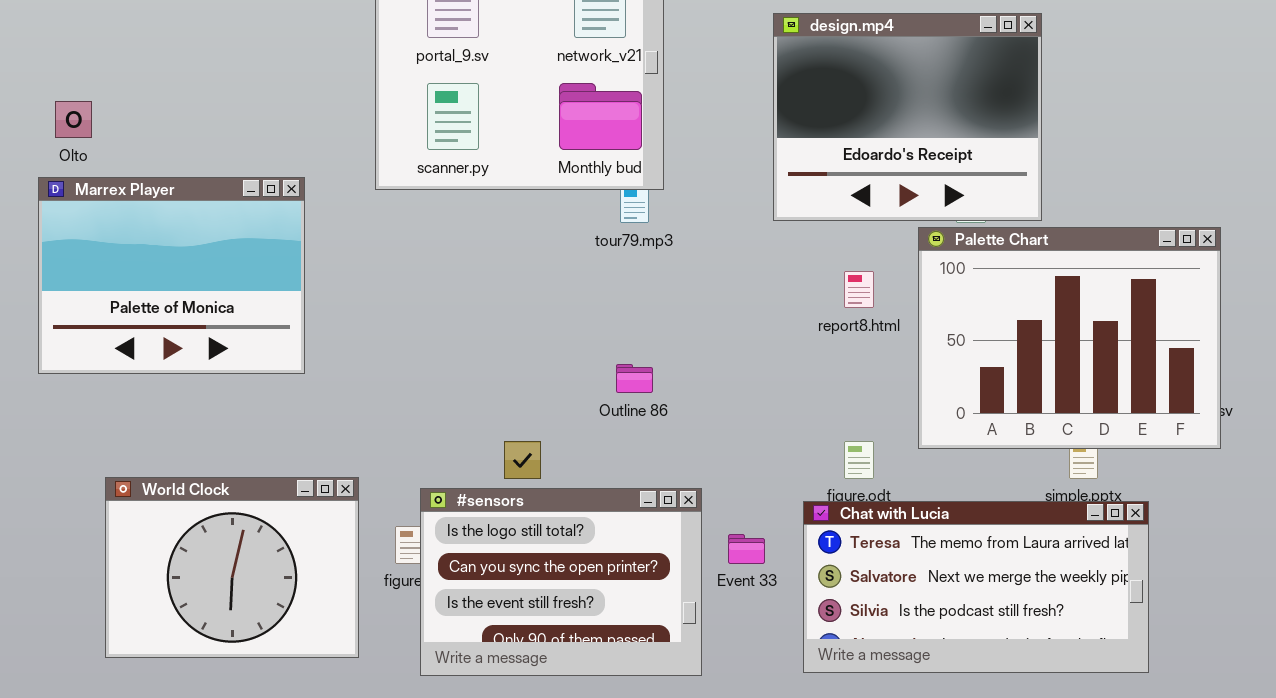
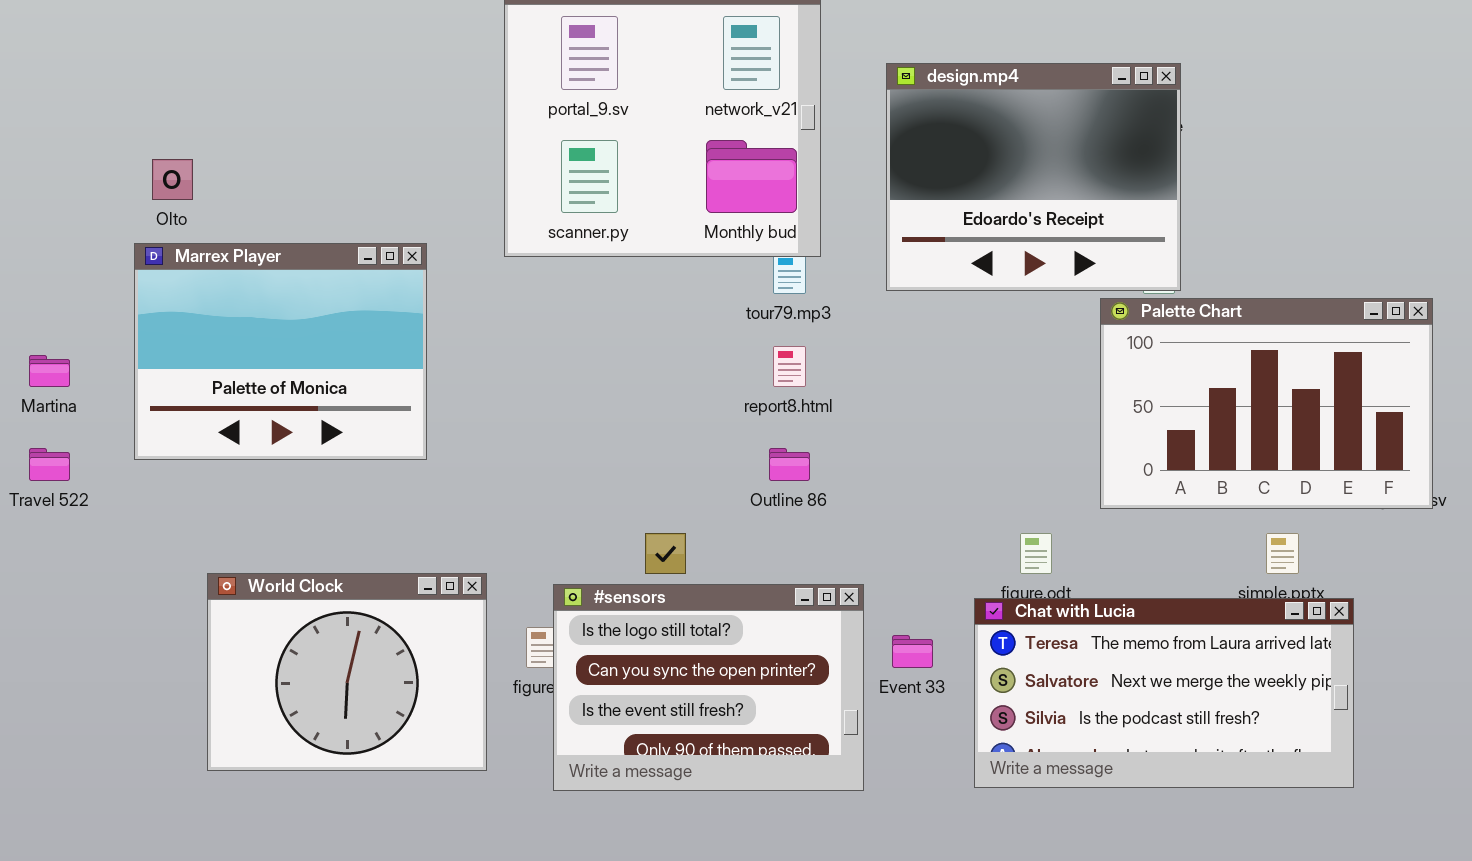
design.mp4: [773,13,1042,221] -> [886,63,1181,291], moved
Palette Chart: [918,227,1221,449] -> [1100,298,1433,509], resized
report8.html: [844,271,874,308] -> [773,346,806,387], moved

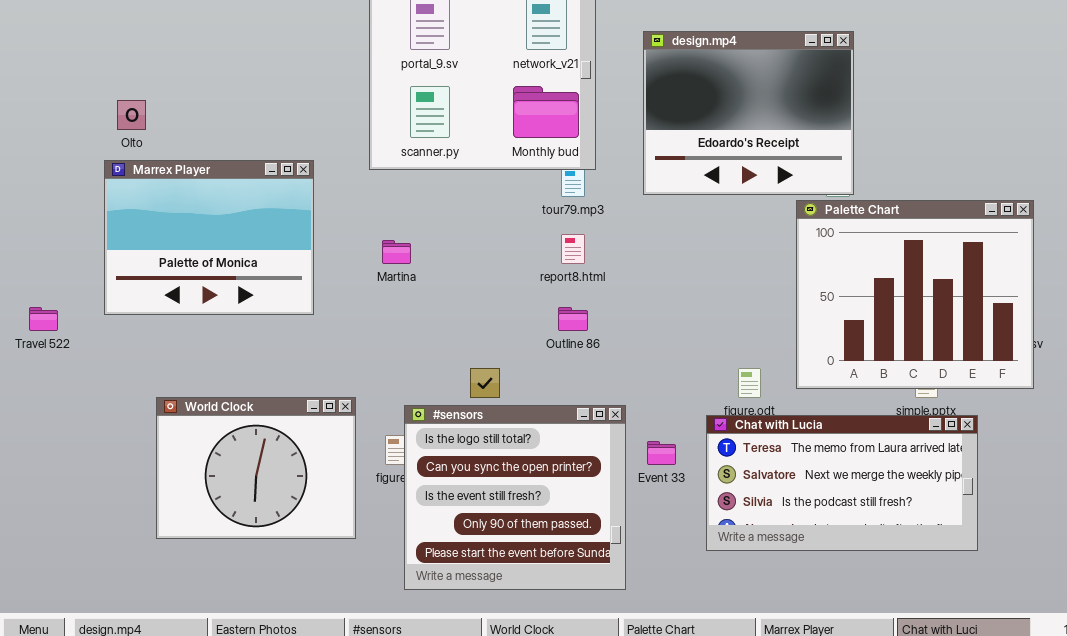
Palette Chart: [1100,298,1433,509] -> [796,200,1034,389], resized
Martina: [29,355,70,387] -> [382,240,411,264], moved
#sensors: [553,584,864,791] -> [404,405,626,590], resized

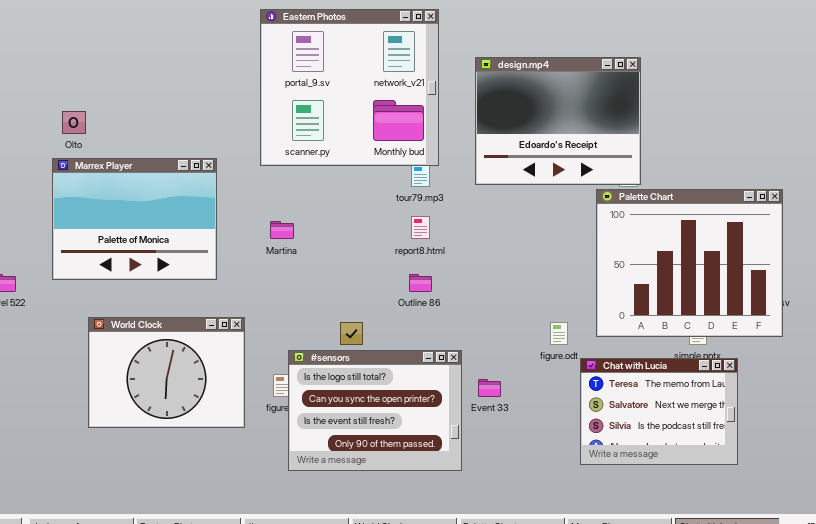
World Clock: [156,397,356,539] -> [88,317,245,428], moved
#sensors: [404,405,626,590] -> [288,350,462,471], resized
Chat with Lucia: [706,415,978,551] -> [580,358,738,465], resized

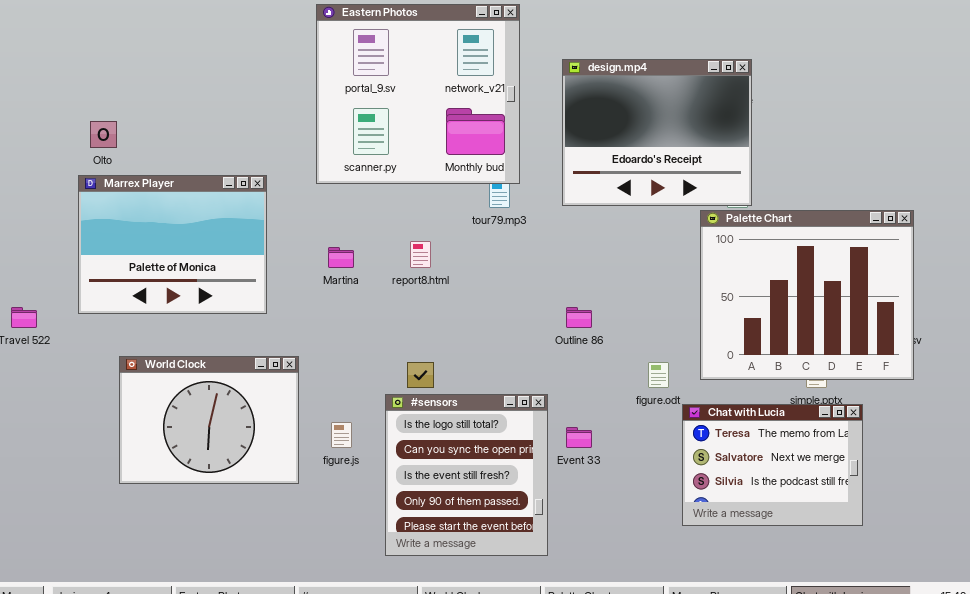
report8.html: [411,216,430,239] -> [410,241,431,268], moved
Outline 86: [409,274,432,292] -> [566,307,592,328], moved
#sensors: [288,350,462,471] -> [385,394,548,556], resized

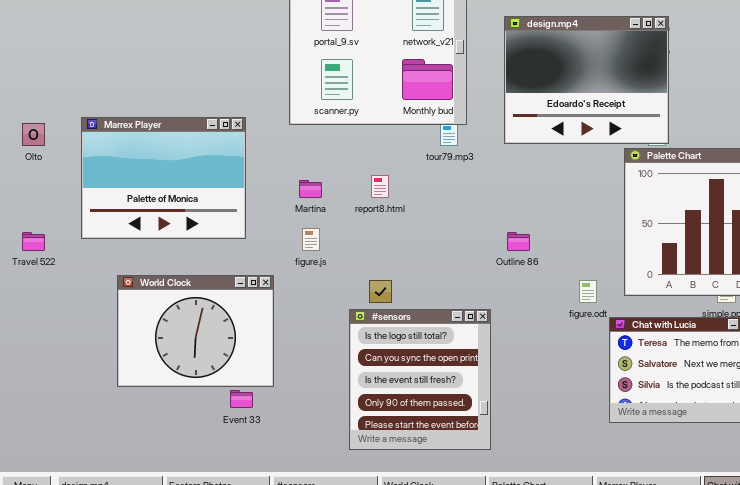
Olto: [90,121,117,148] -> [22,123,45,146], moved
figure.js: [331,422,352,448] -> [302,228,320,251], moved
Event 33: [566,427,592,448] -> [230,390,253,408], moved

